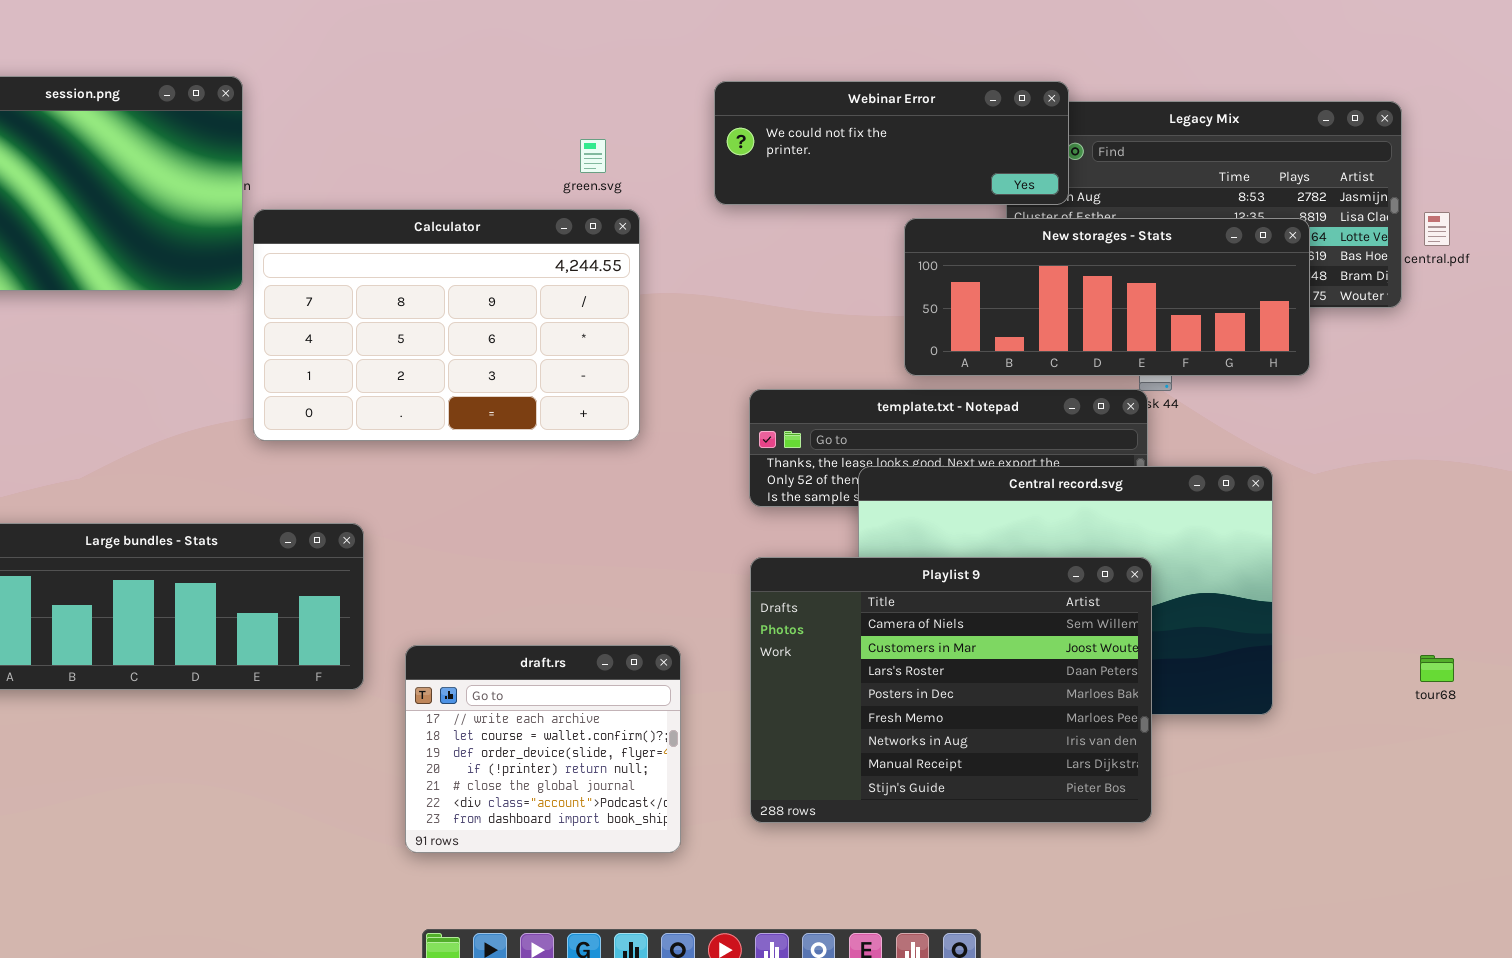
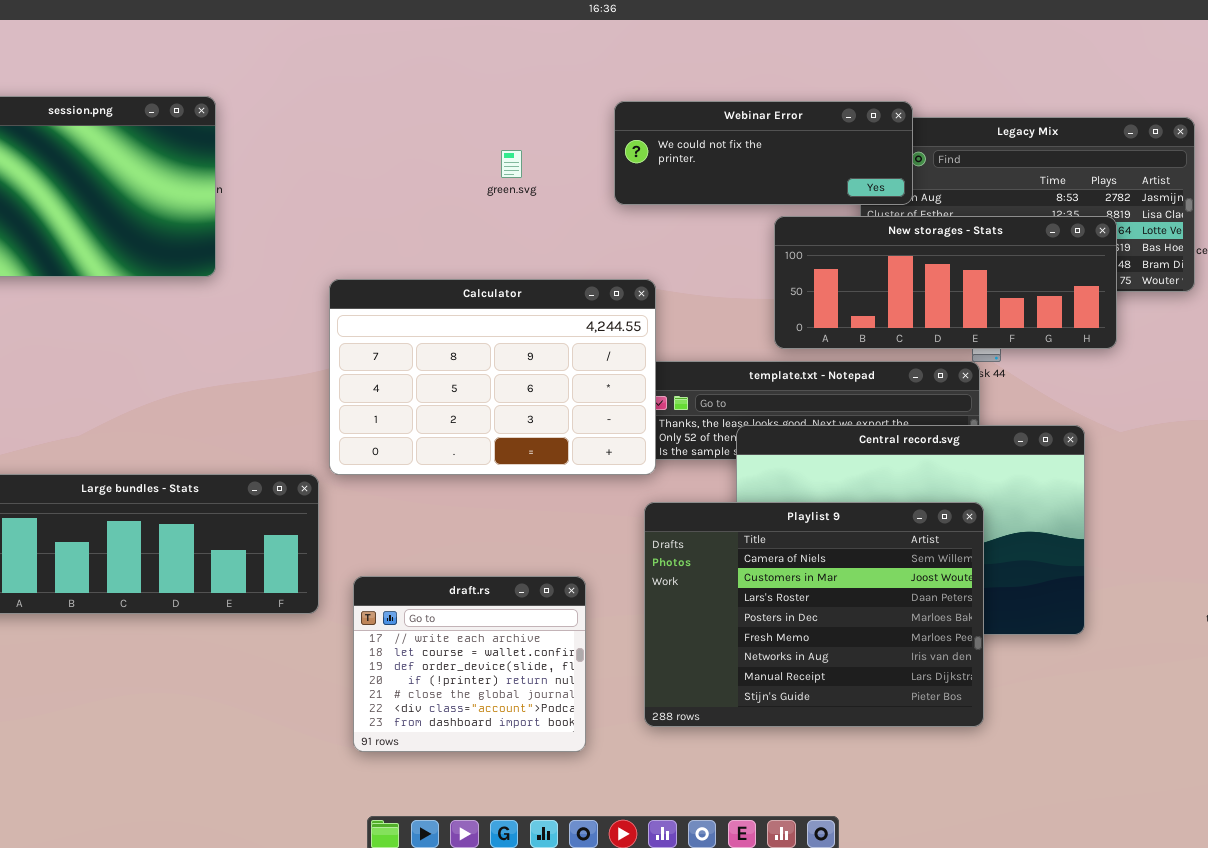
Calculator: [253,209,640,441] -> [329,279,656,475], moved

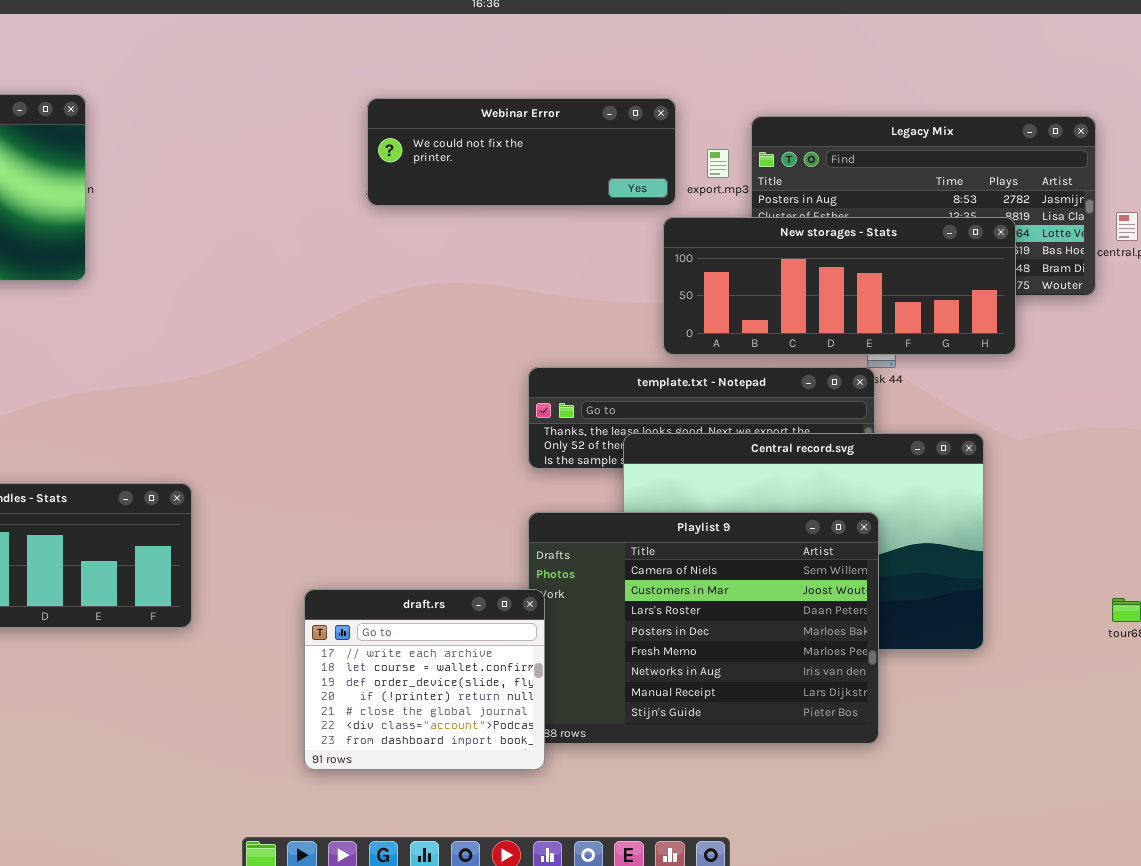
Webinar Error: [614,101,913,205] -> [367,98,676,206], moved
Calculator: [329,279,656,475] -> none, closed
draft.rs: [353,576,586,752] -> [304,589,545,770], moved

